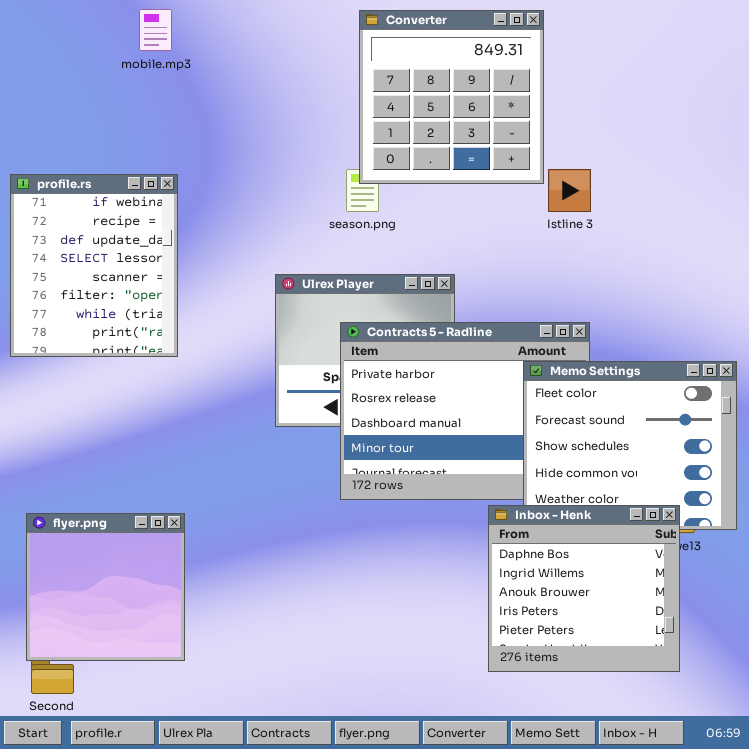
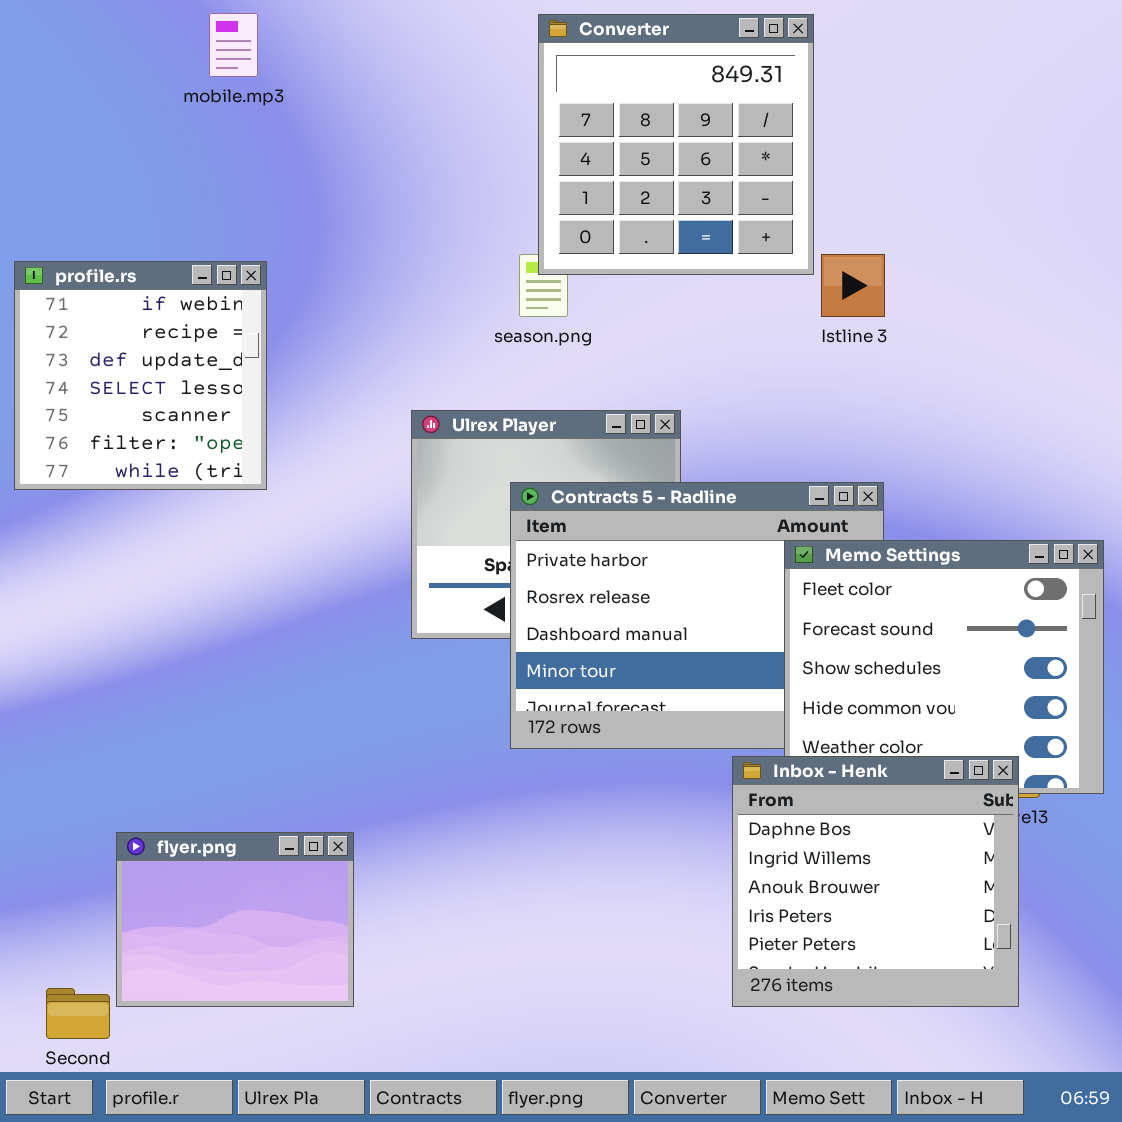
profile.rs: [10,174,178,357] -> [14,261,267,490], resized
flyer.png: [26,513,185,661] -> [116,832,354,1007], moved, resized

